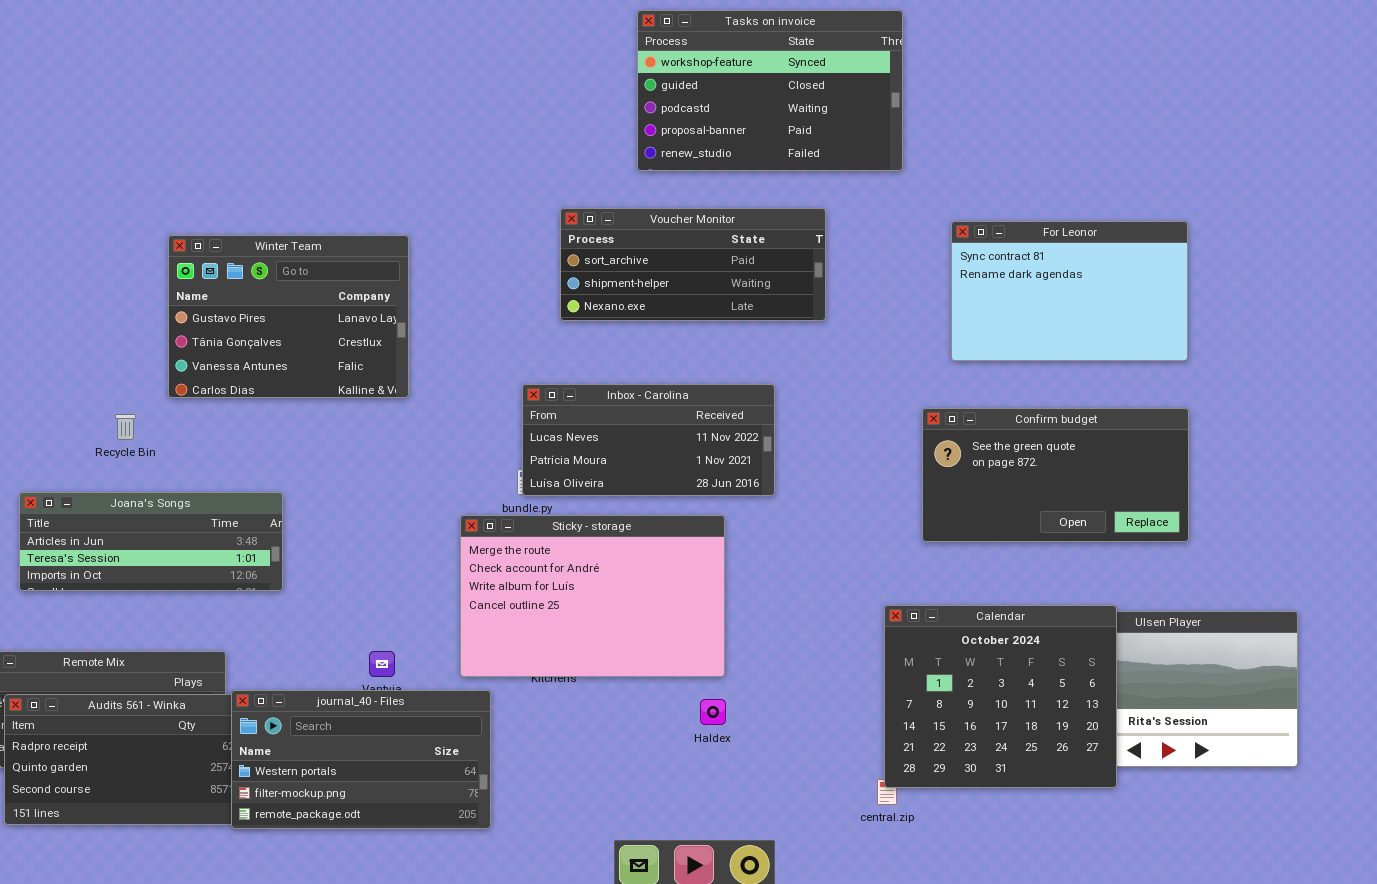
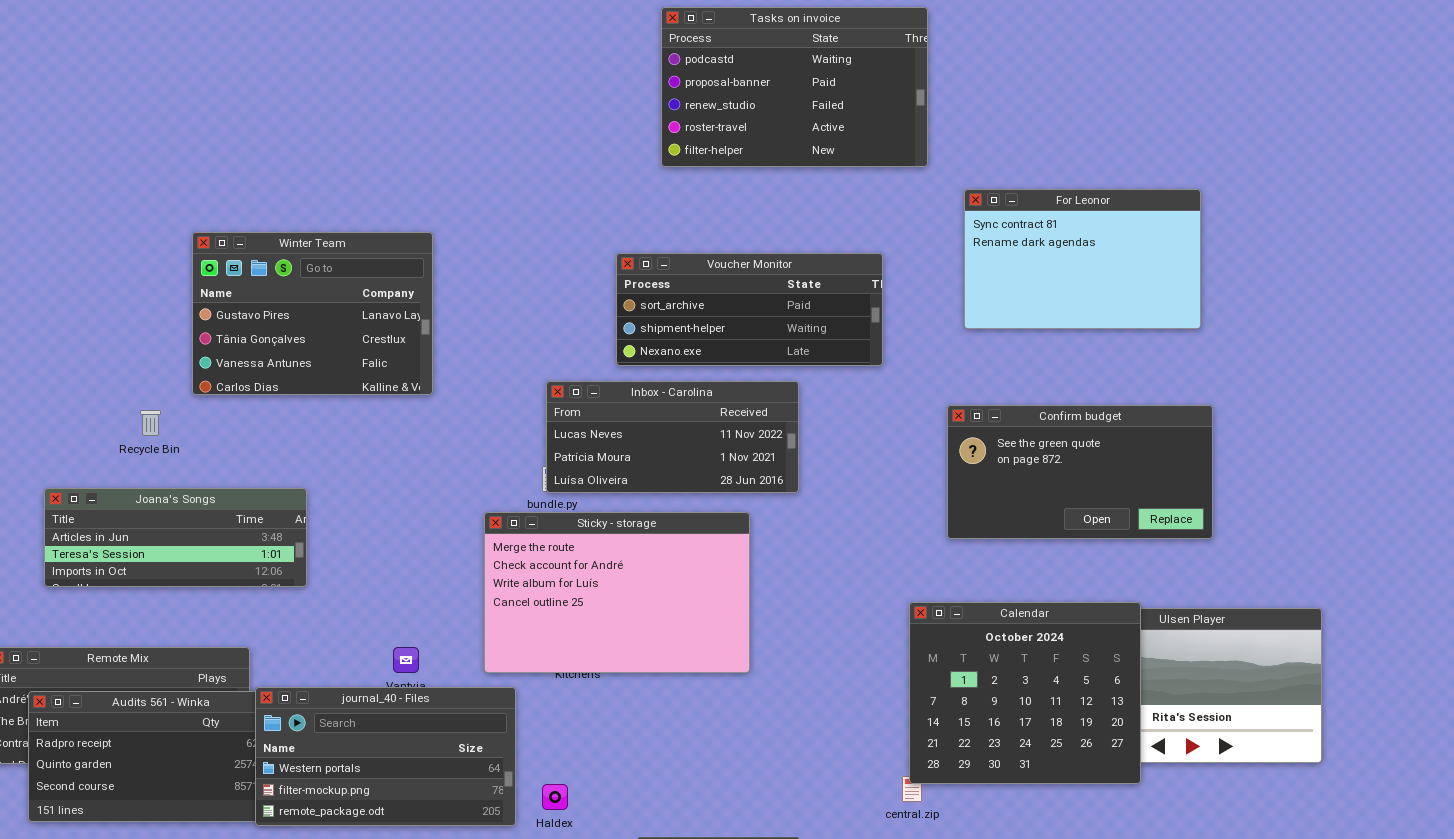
Tasks on invoice: [637,10,903,171] -> [661,7,928,167], scrolled down 2 rows
Voucher Monitor: [560,208,826,321] -> [616,253,883,366], moved
For Leonor: [951,221,1188,361] -> [964,189,1201,329], moved
Haldex: [700,699,726,725] -> [542,784,568,810], moved

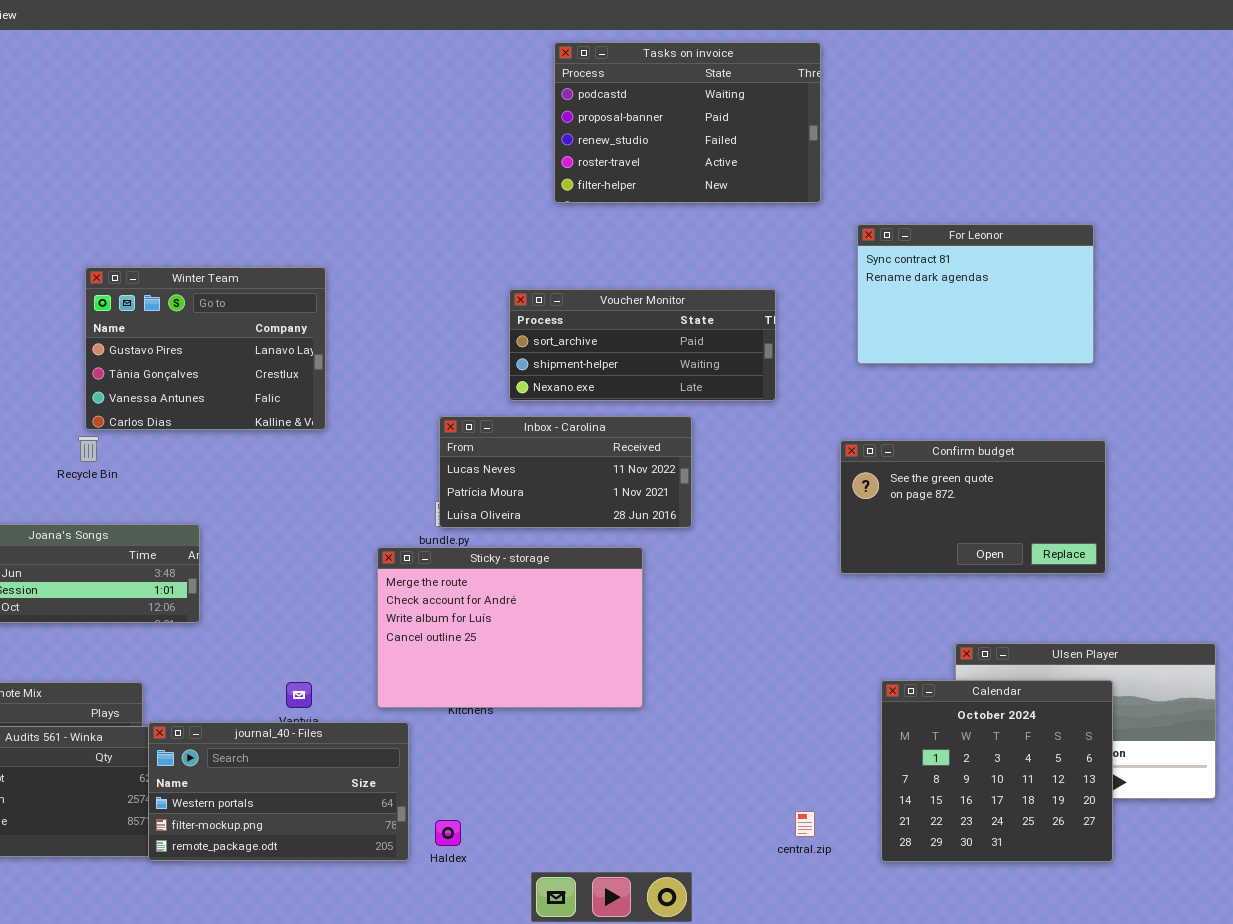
Recycle Bin: [140,410,161,436] -> [78,436,99,462], moved
Calendar: [909,602,1141,784] -> [881,680,1113,862], moved

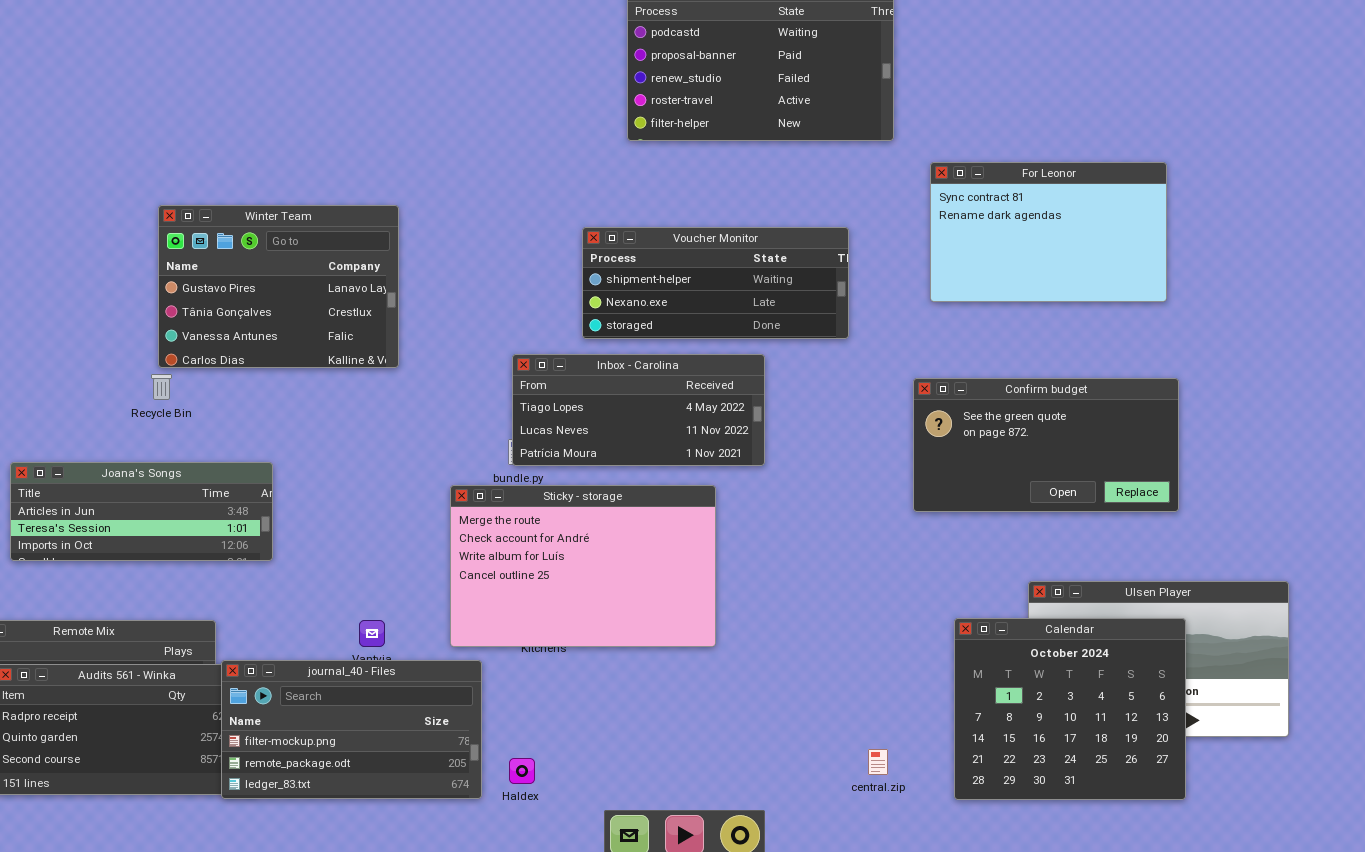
Voucher Monitor: [509,289,776,401] -> [582,227,849,339], scrolled down 1 row
Inbox - Carolina: [439,416,692,528] -> [512,354,765,466], scrolled up 1 row
journal_40 - Files: [148,722,409,861] -> [221,660,482,799], scrolled down 1 row

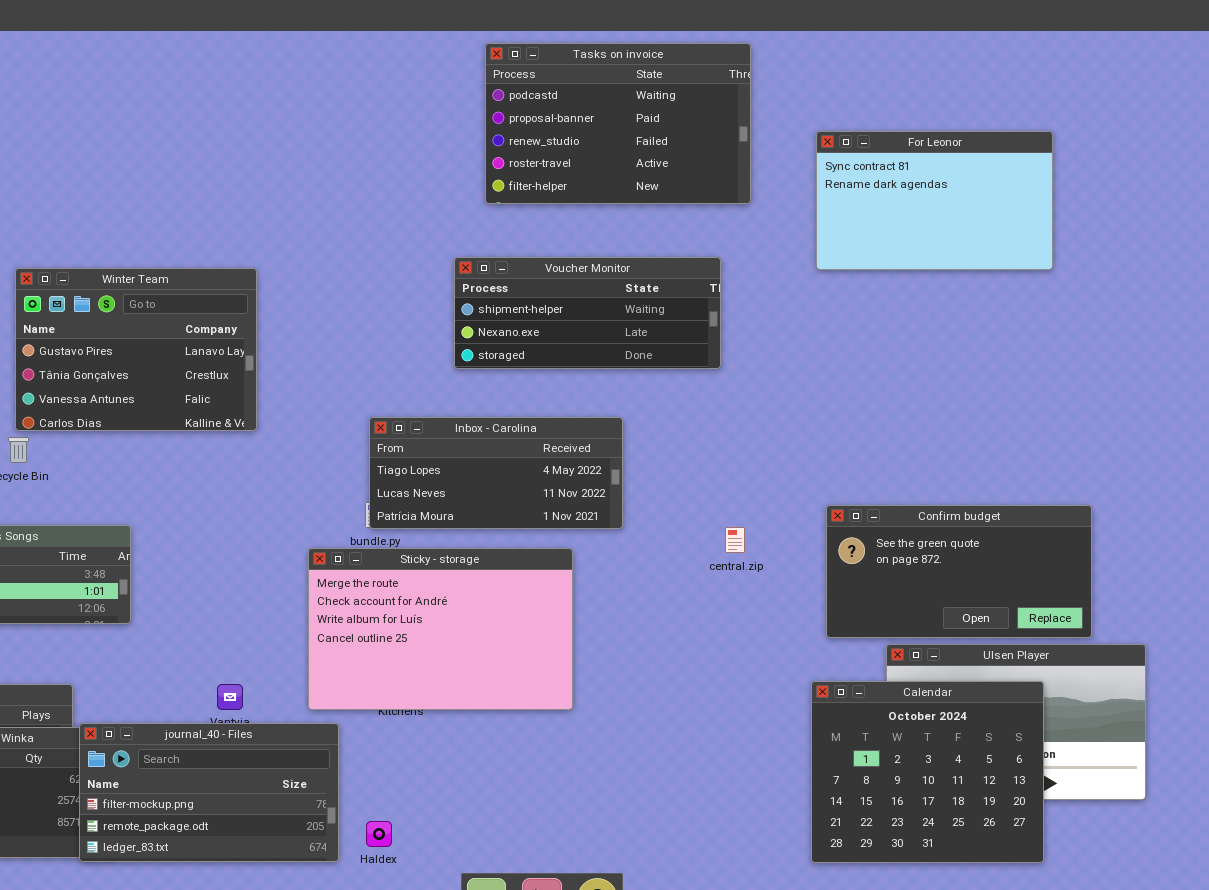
For Leonor: [930,162,1167,302] -> [816,131,1053,270], moved
Voucher Monitor: [582,227,849,339] -> [454,257,721,369], moved
Confirm budget: [913,378,1179,512] -> [826,505,1092,638], moved
central.zip: [868,749,888,775] -> [725,527,745,553], moved

